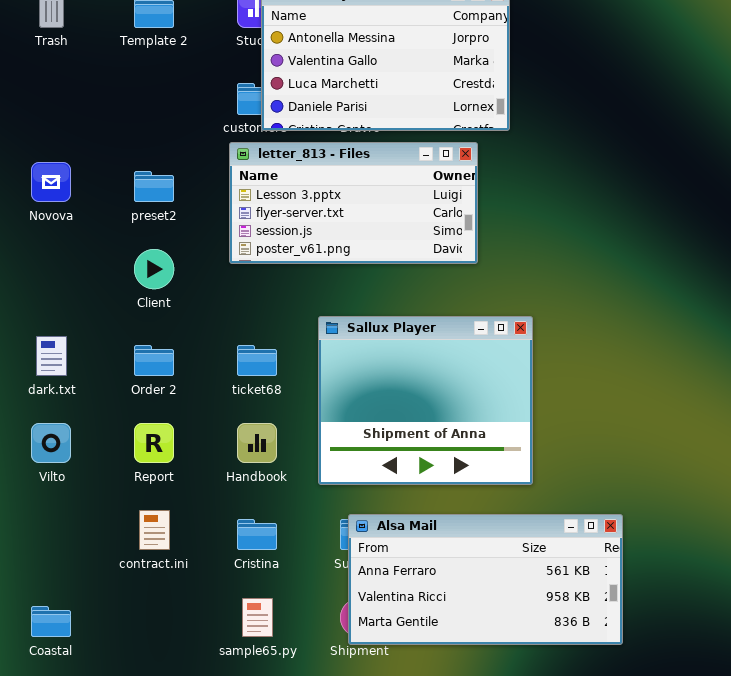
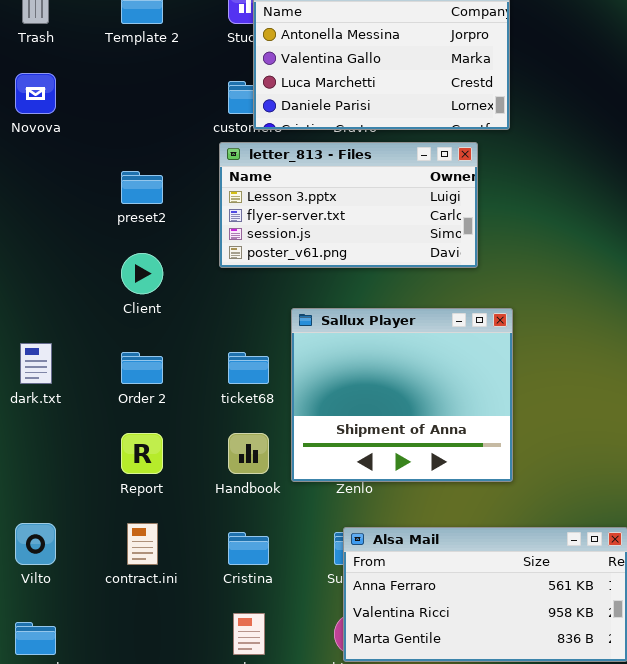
Novova: [31,162,71,202] -> [15,73,56,114], moved
Sallux Player: [318,316,533,485] -> [291,308,513,482], moved
Vilto: [31,423,71,463] -> [15,523,56,565], moved

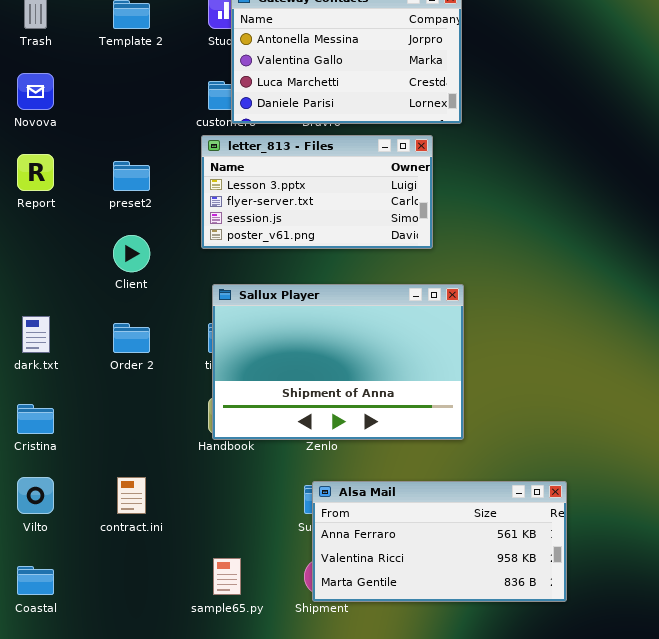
Sallux Player: [291,308,513,482] -> [212,284,464,440], resized
Report: [121,433,163,474] -> [17,154,54,191], moved
Cristina: [228,532,269,565] -> [17,404,54,434], moved

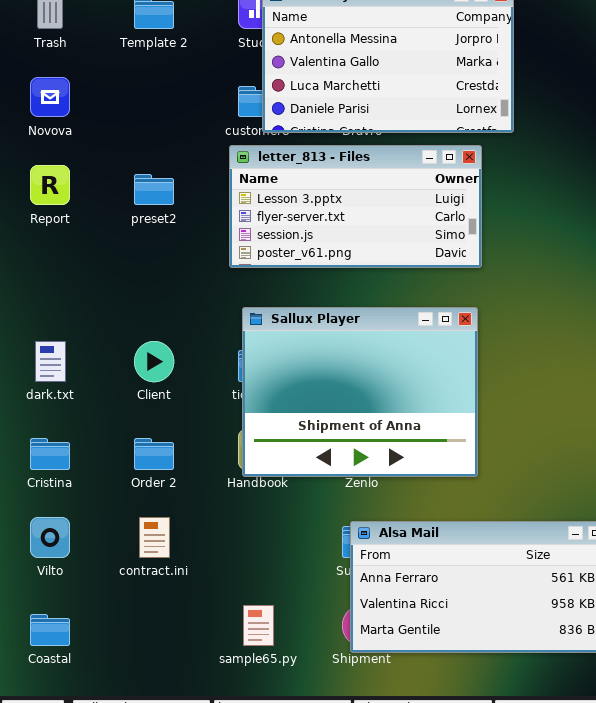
Client: [113,235,150,272] -> [134,341,174,382], moved
Sallux Player: [212,284,464,440] -> [242,307,478,477], resized
Order 2: [113,323,150,353] -> [134,438,174,470], moved

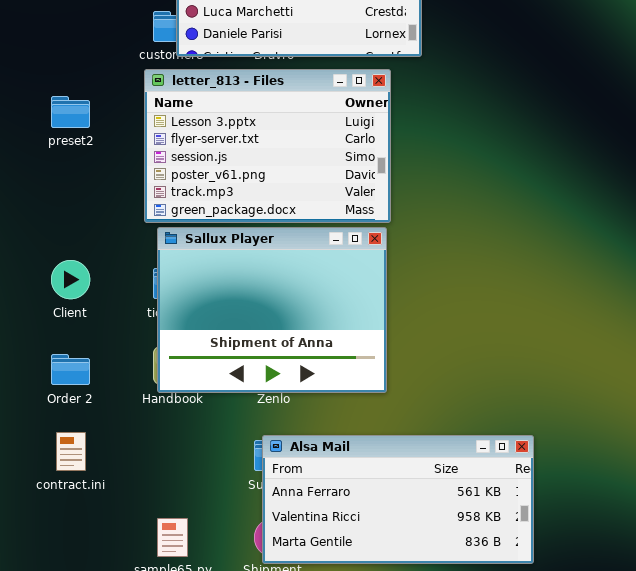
letter_813 - Files: [229,145,482,268] -> [144,69,391,223], resized

